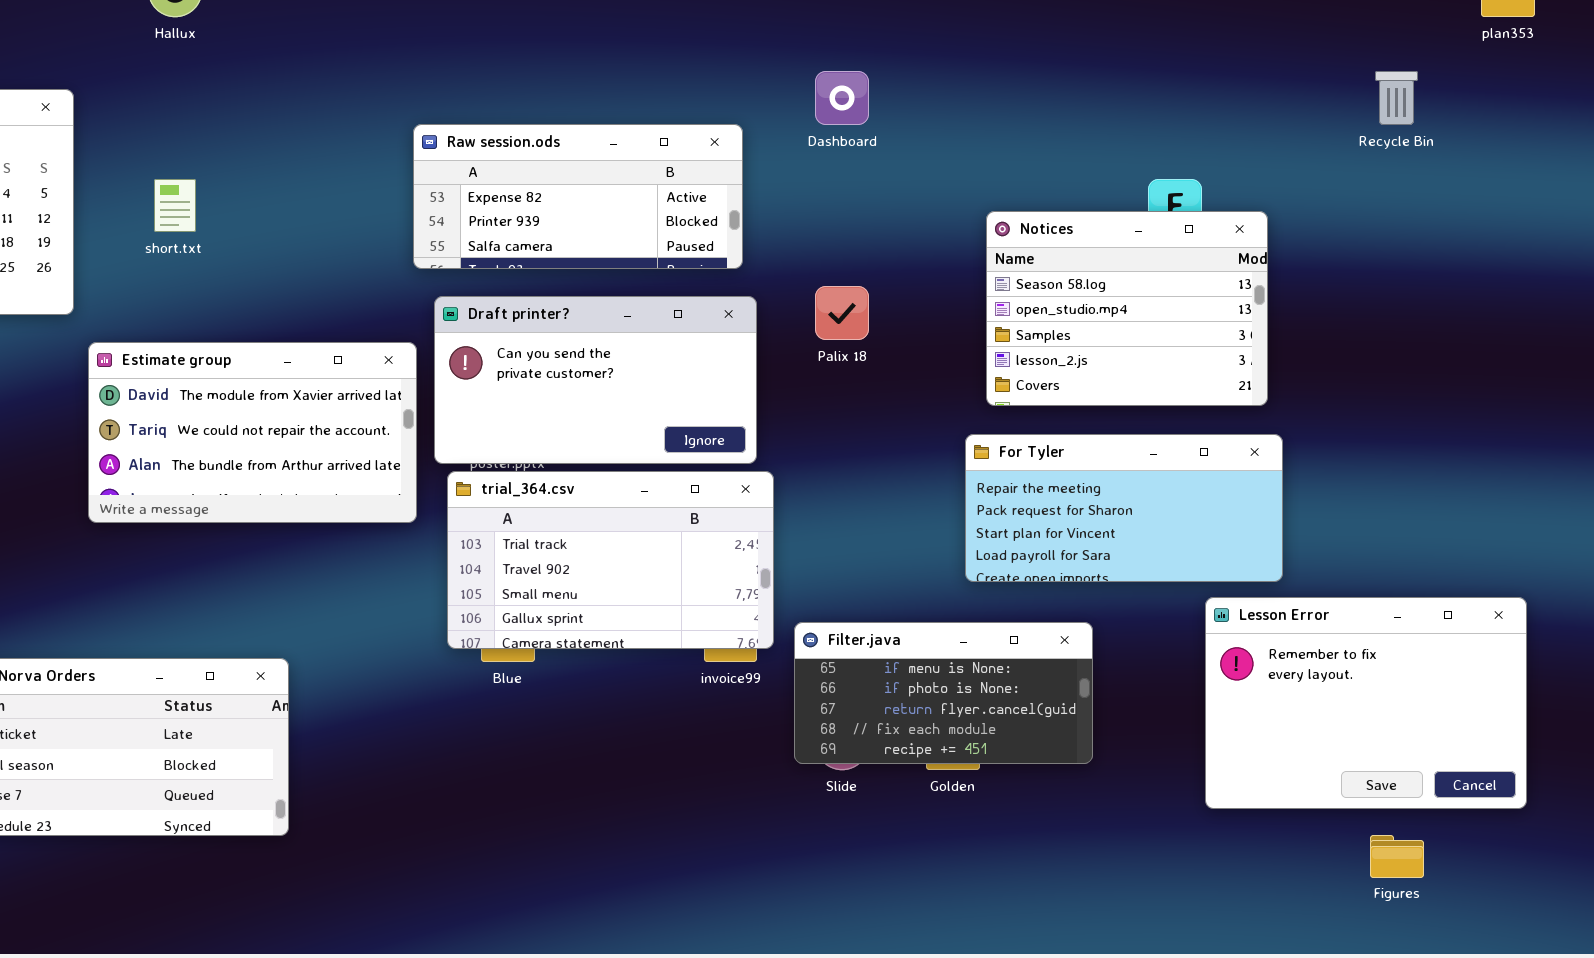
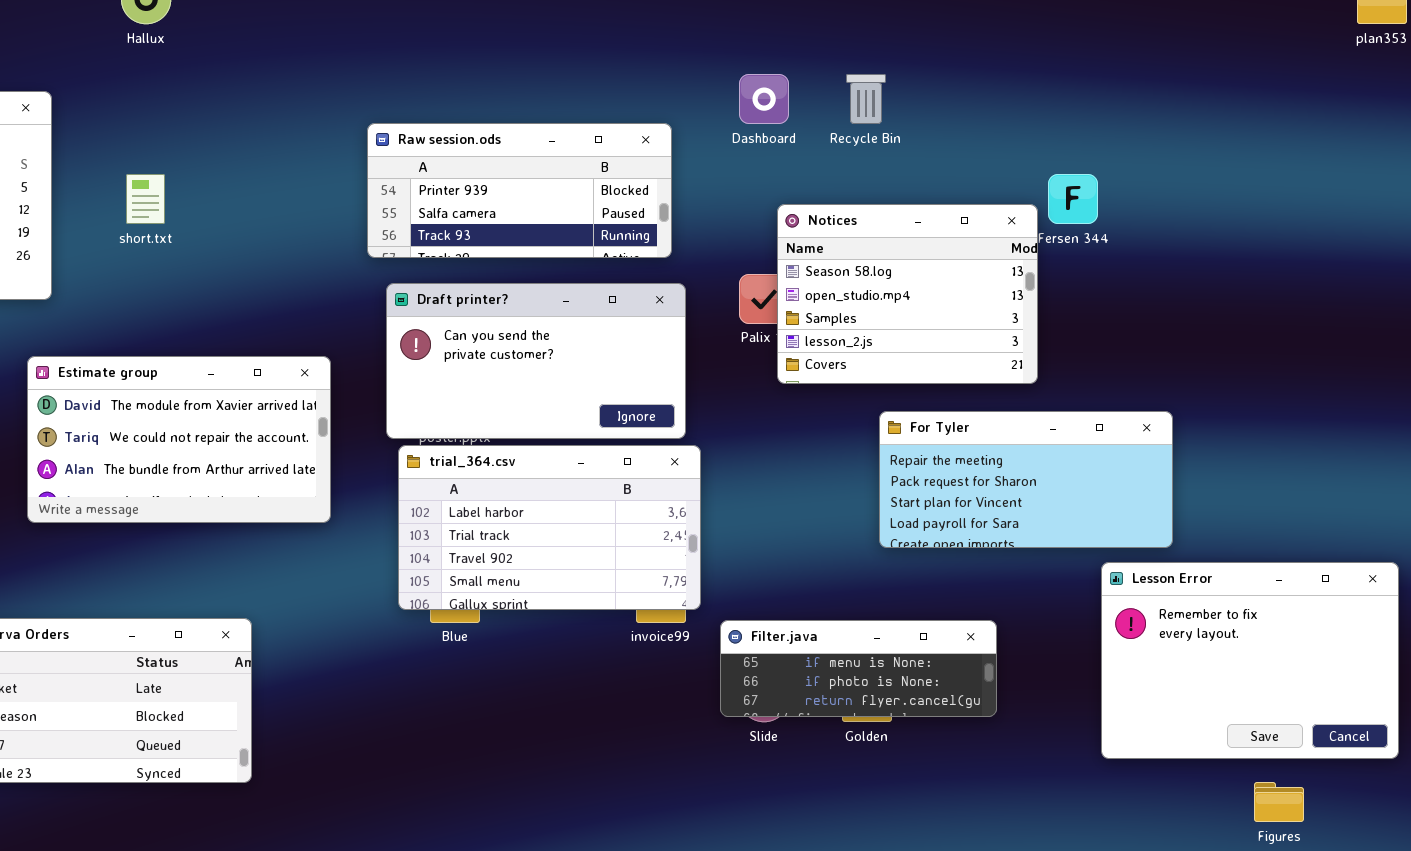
Recycle Bin: [1375,71,1418,125] -> [846,74,886,124], moved
Raw session.ods: [413,124,743,269] -> [367,123,672,258], scrolled down 1 row
Notices: [986,211,1268,406] -> [777,204,1038,384], moved
Estimate group: [88,342,417,523] -> [27,356,331,523], moved
trial_364.csv: [447,471,774,649] -> [398,445,701,610], scrolled up 1 row
Filter.java: [794,622,1093,764] -> [720,620,997,717], resized

